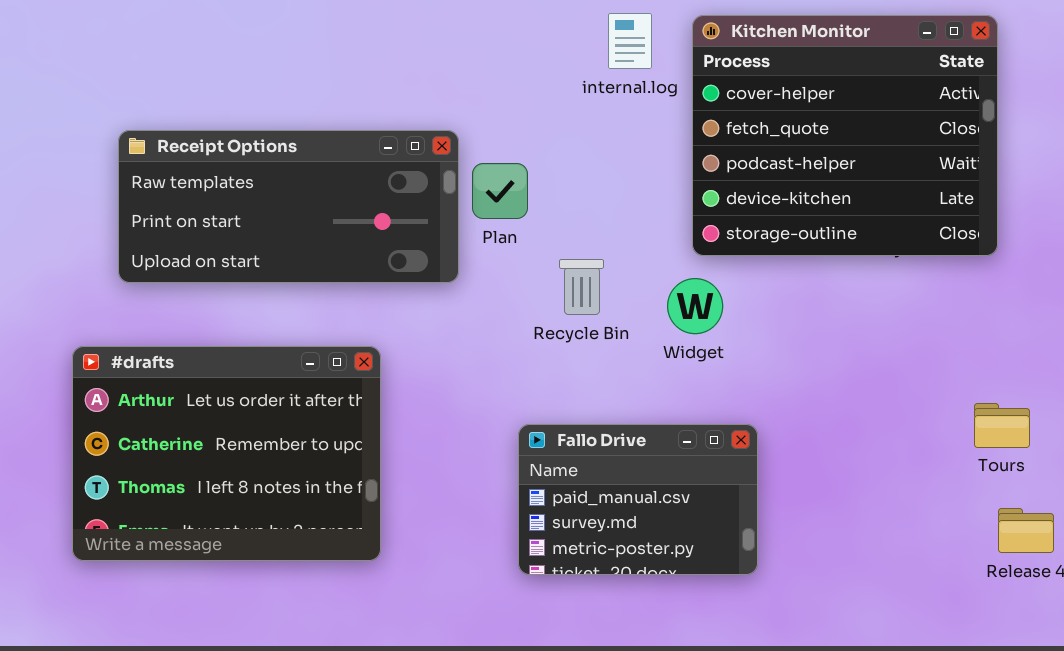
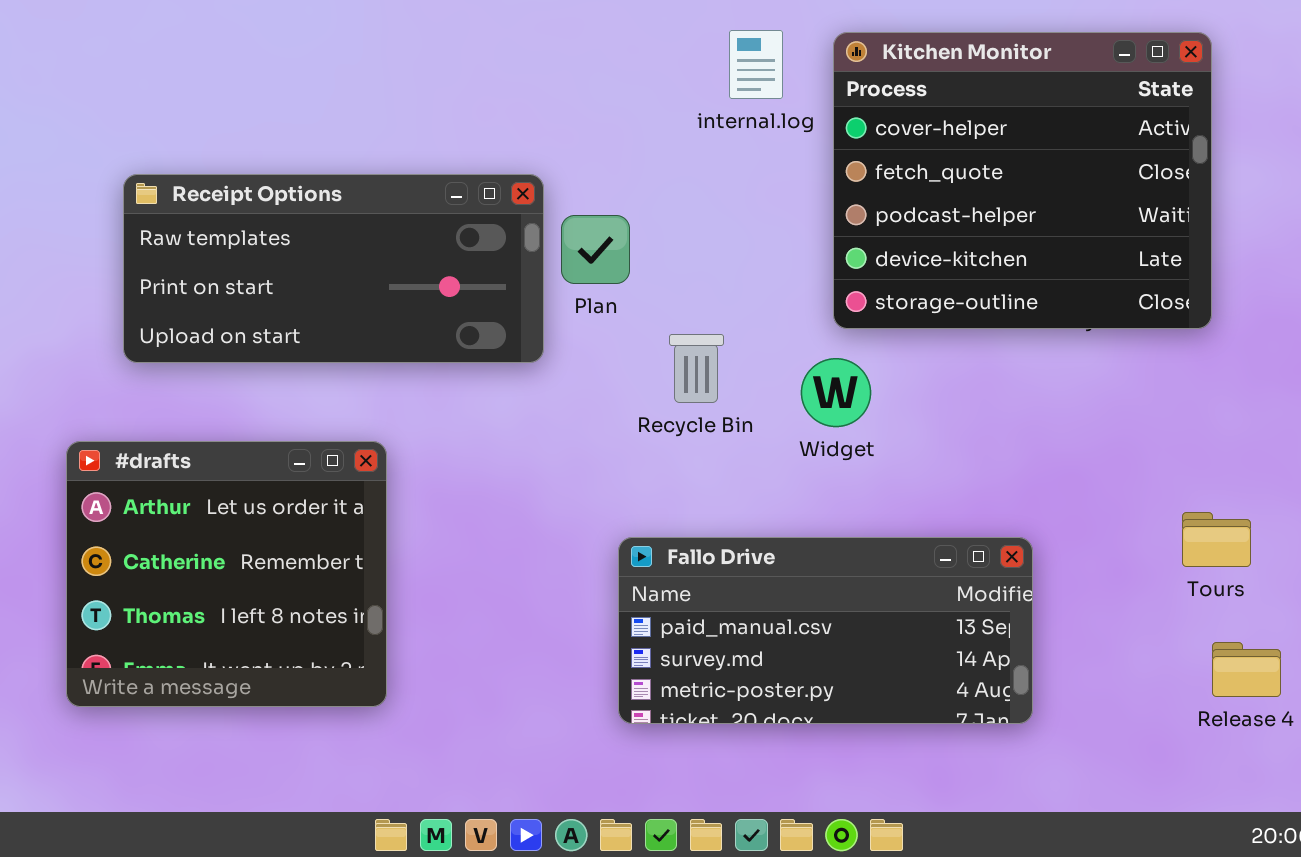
#drafts: [72,346,381,561] -> [66,441,387,707], resized
Fallo Drive: [518,424,758,575] -> [618,537,1033,724], resized

